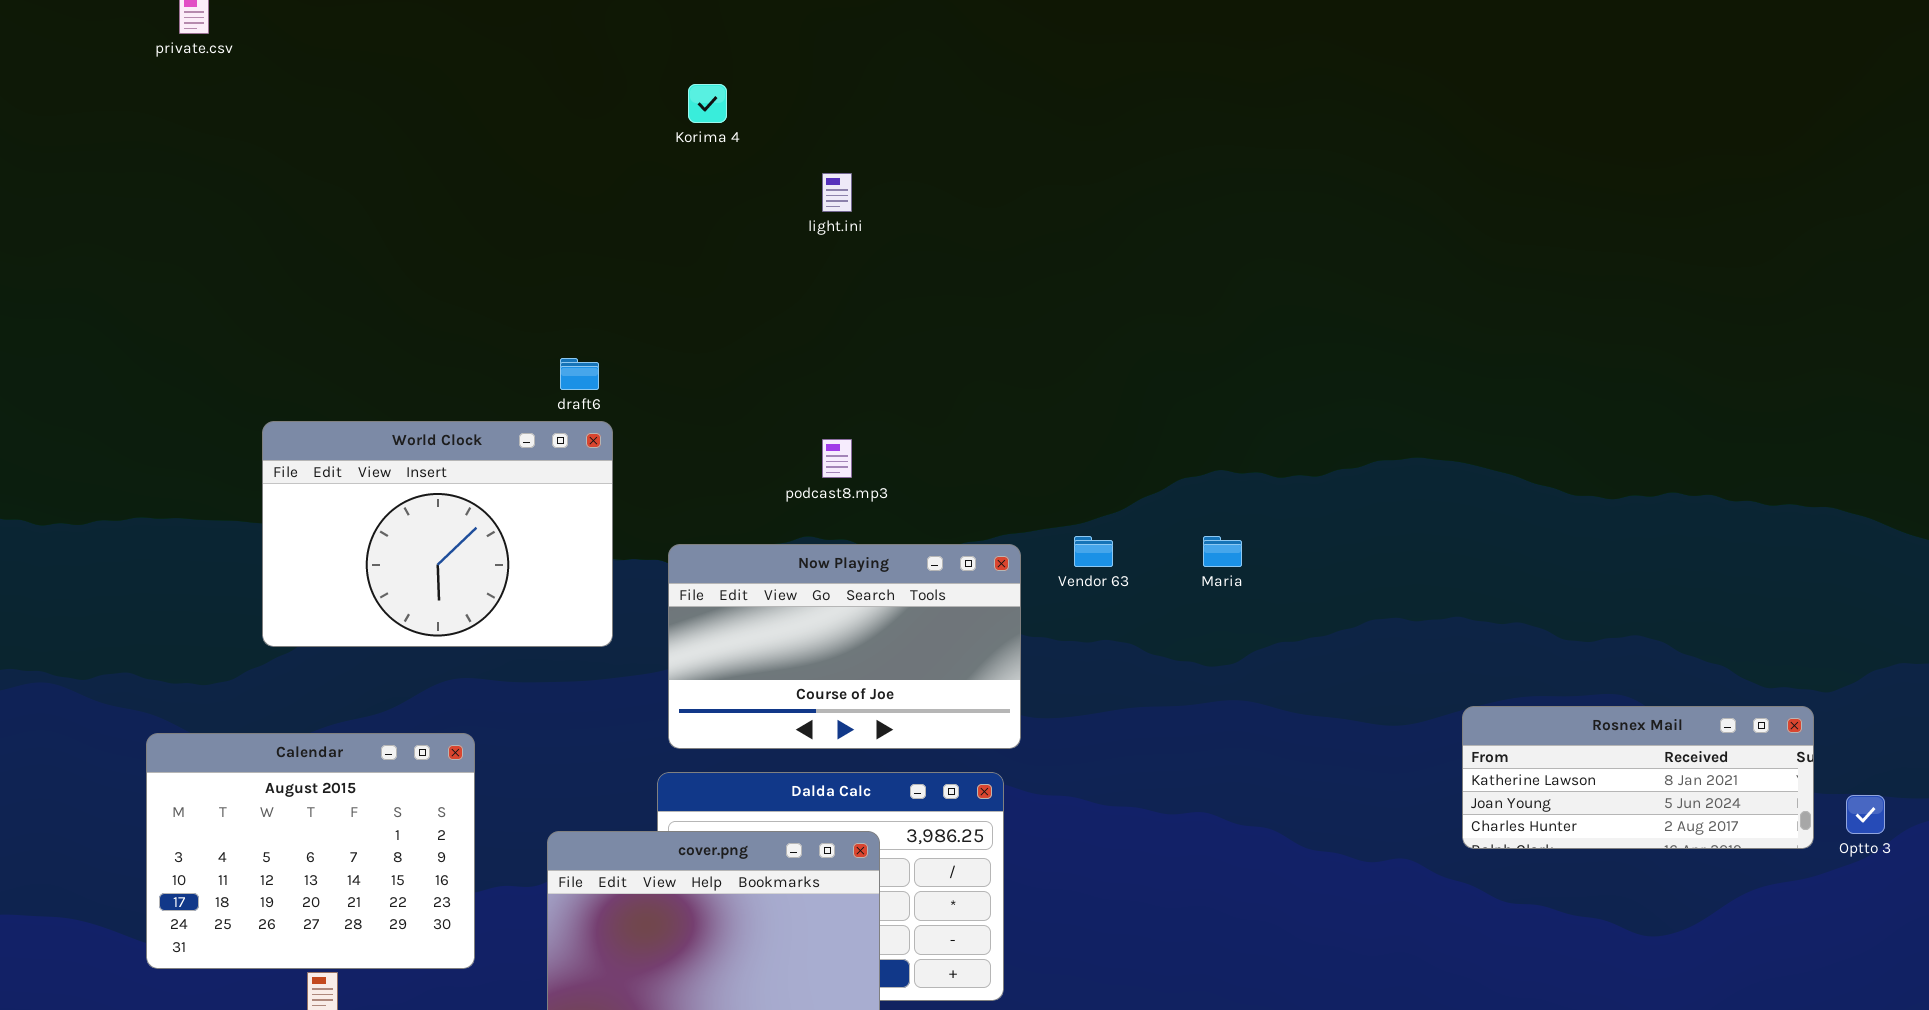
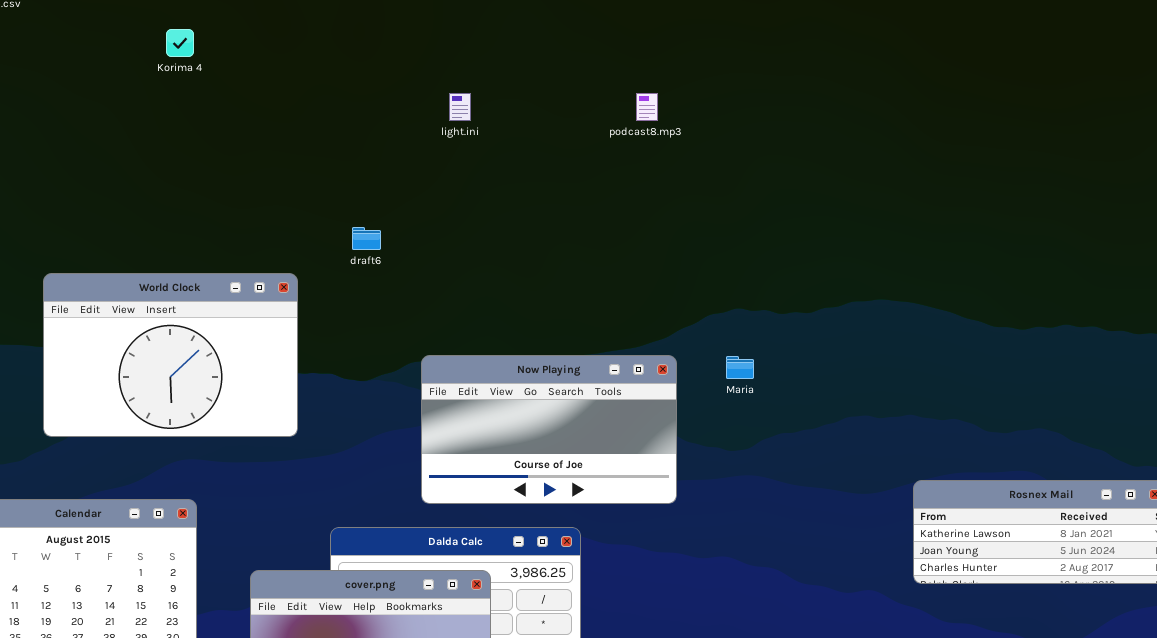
Korima 4: [688,84,727,123] -> [166,29,194,57], moved
draft6: [560,358,599,390] -> [352,227,381,250], moved
podcast8.mp3: [822,439,852,478] -> [636,93,658,121], moved
Now Playing: [668,544,1021,749] -> [421,355,677,504], moved

